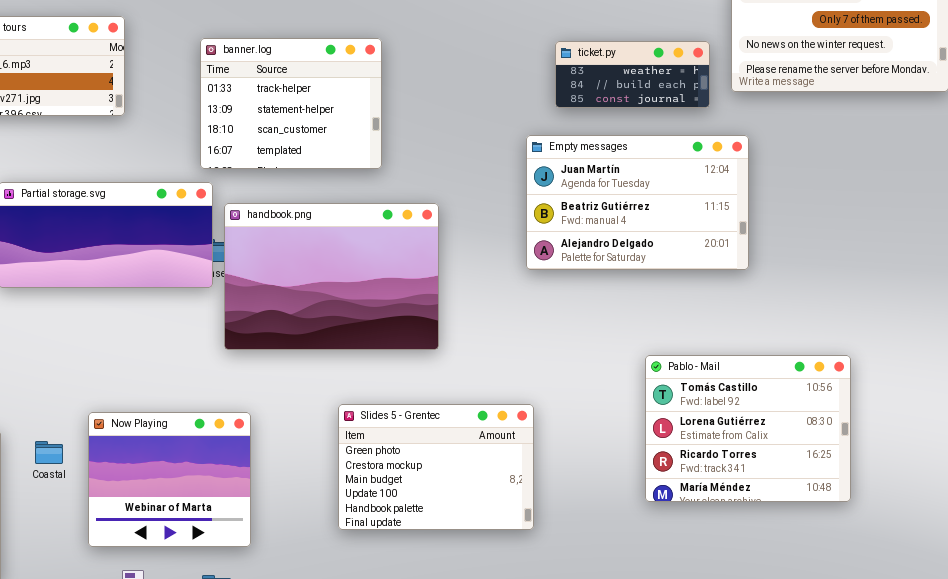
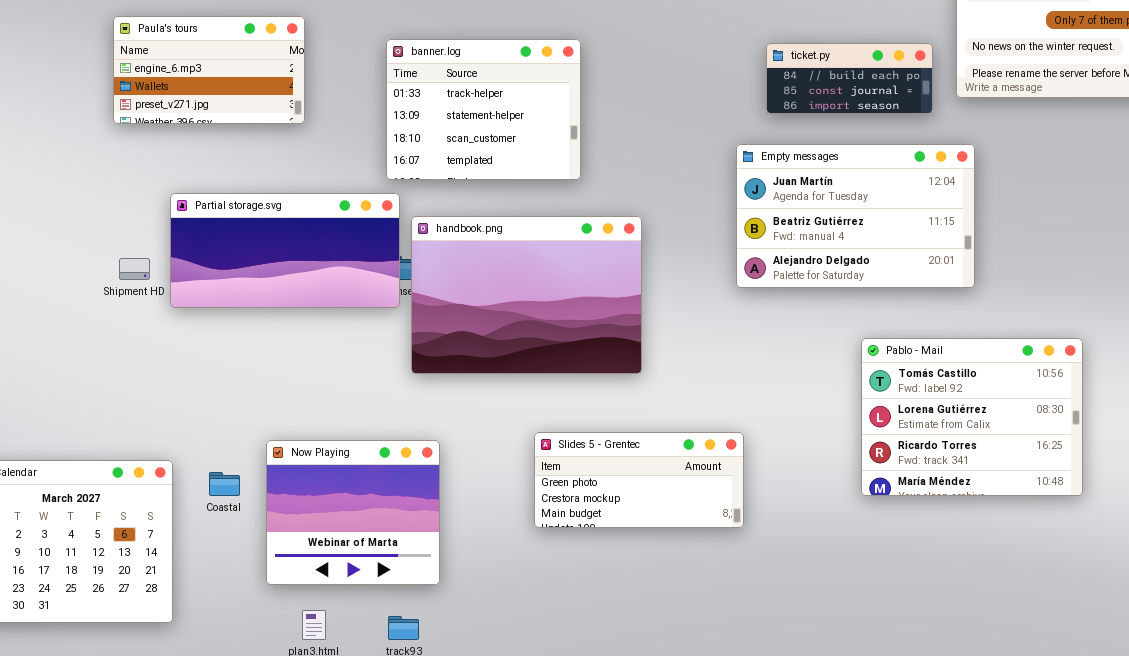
ticket.py: [555,41,710,108] -> [766,43,933,114], scrolled down 1 row
Pablo - Mail: [645,355,851,502] -> [861,338,1083,496], moved
Slides 5 - Grentec: [338,404,534,530] -> [534,432,744,528], resized

